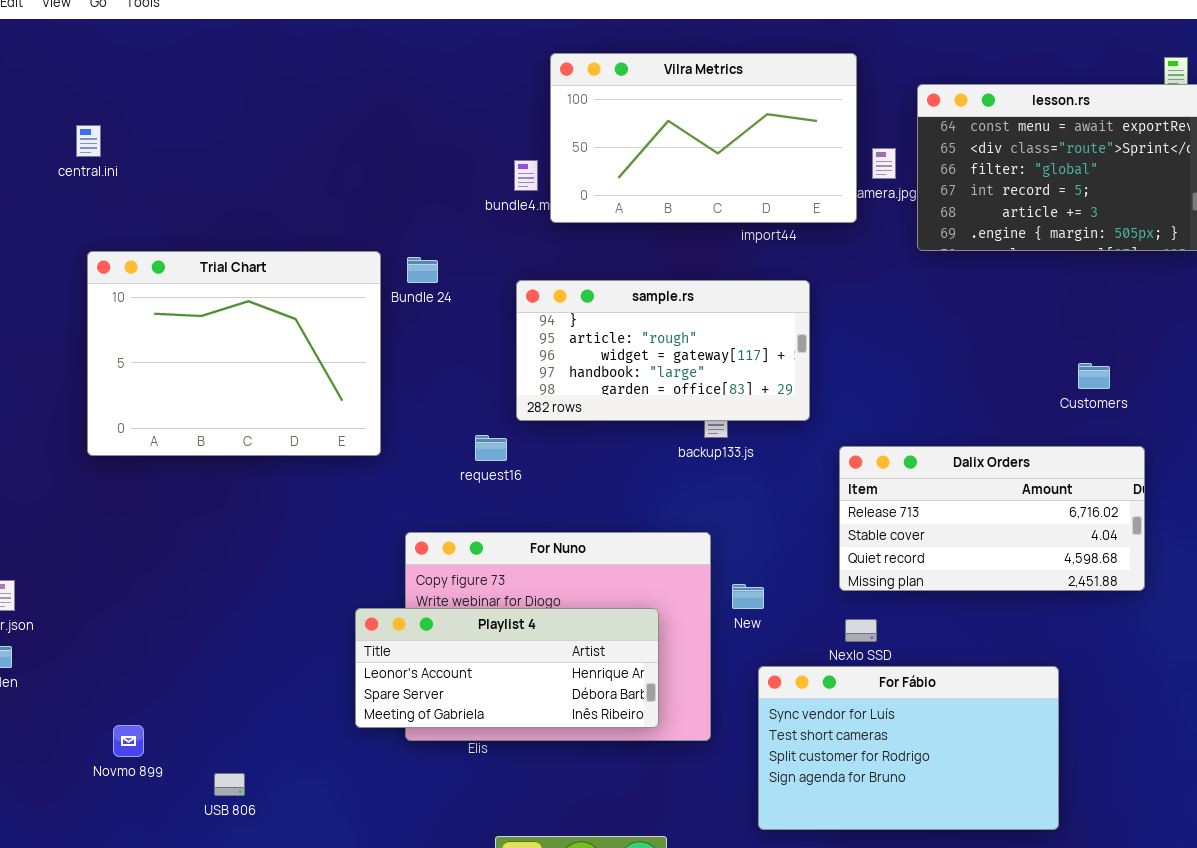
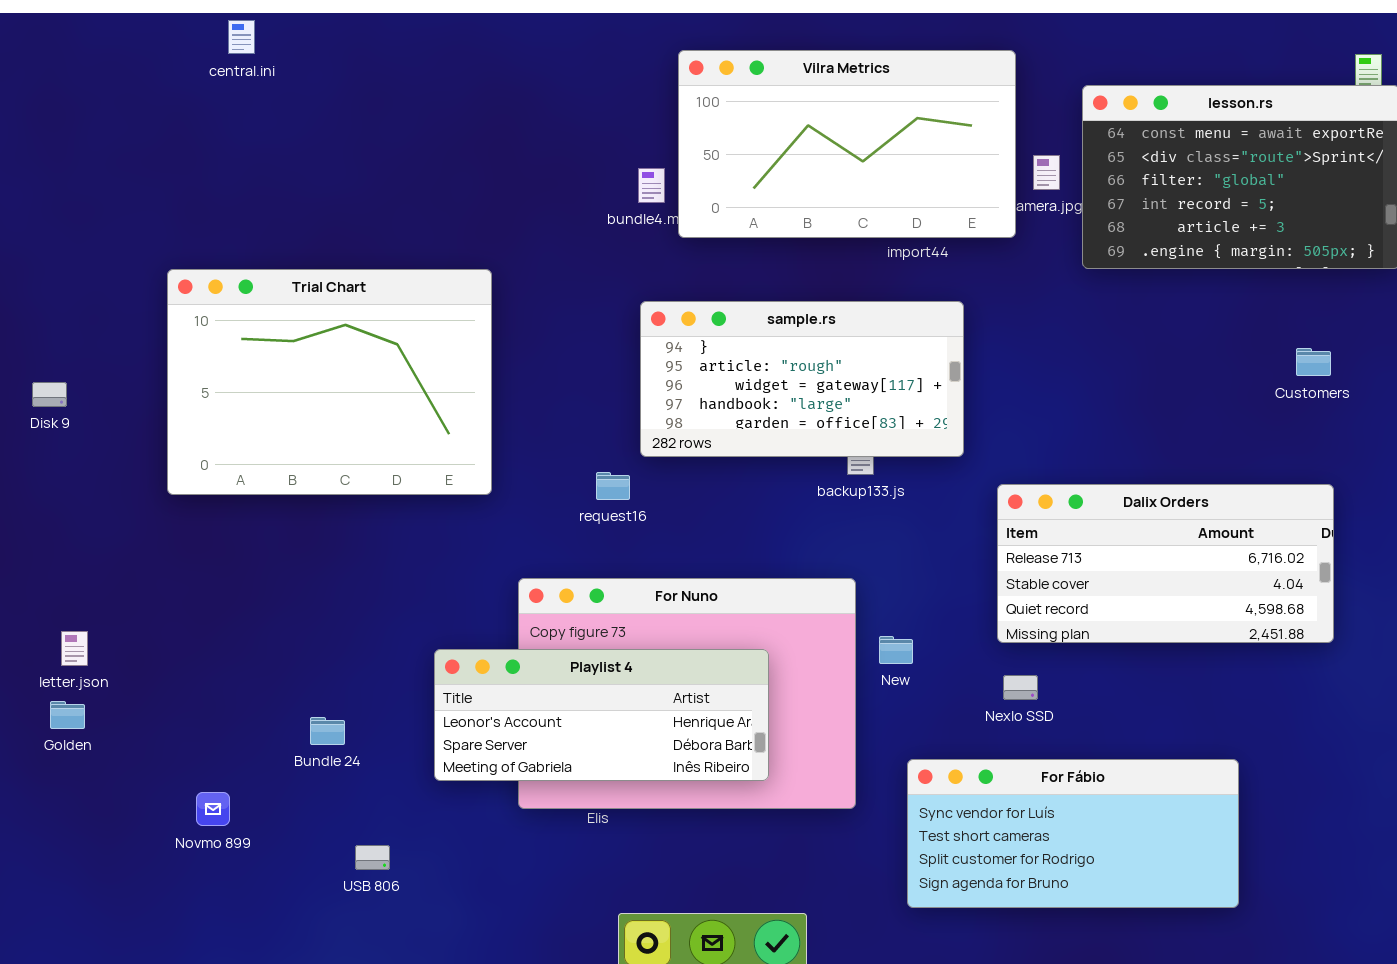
central.ini: [76,125,101,157] -> [228,20,255,54], moved
Bundle 24: [407,257,438,283] -> [310,717,345,745], moved
Customers: [1078,363,1110,389] -> [1296,348,1331,376], moved
Playlist 4: [355,608,659,728] -> [434,649,769,781], moved
For Fábio: [758,666,1059,830] -> [907,759,1239,908], resized
USB 806: [214,773,245,796] -> [355,845,390,870], moved

